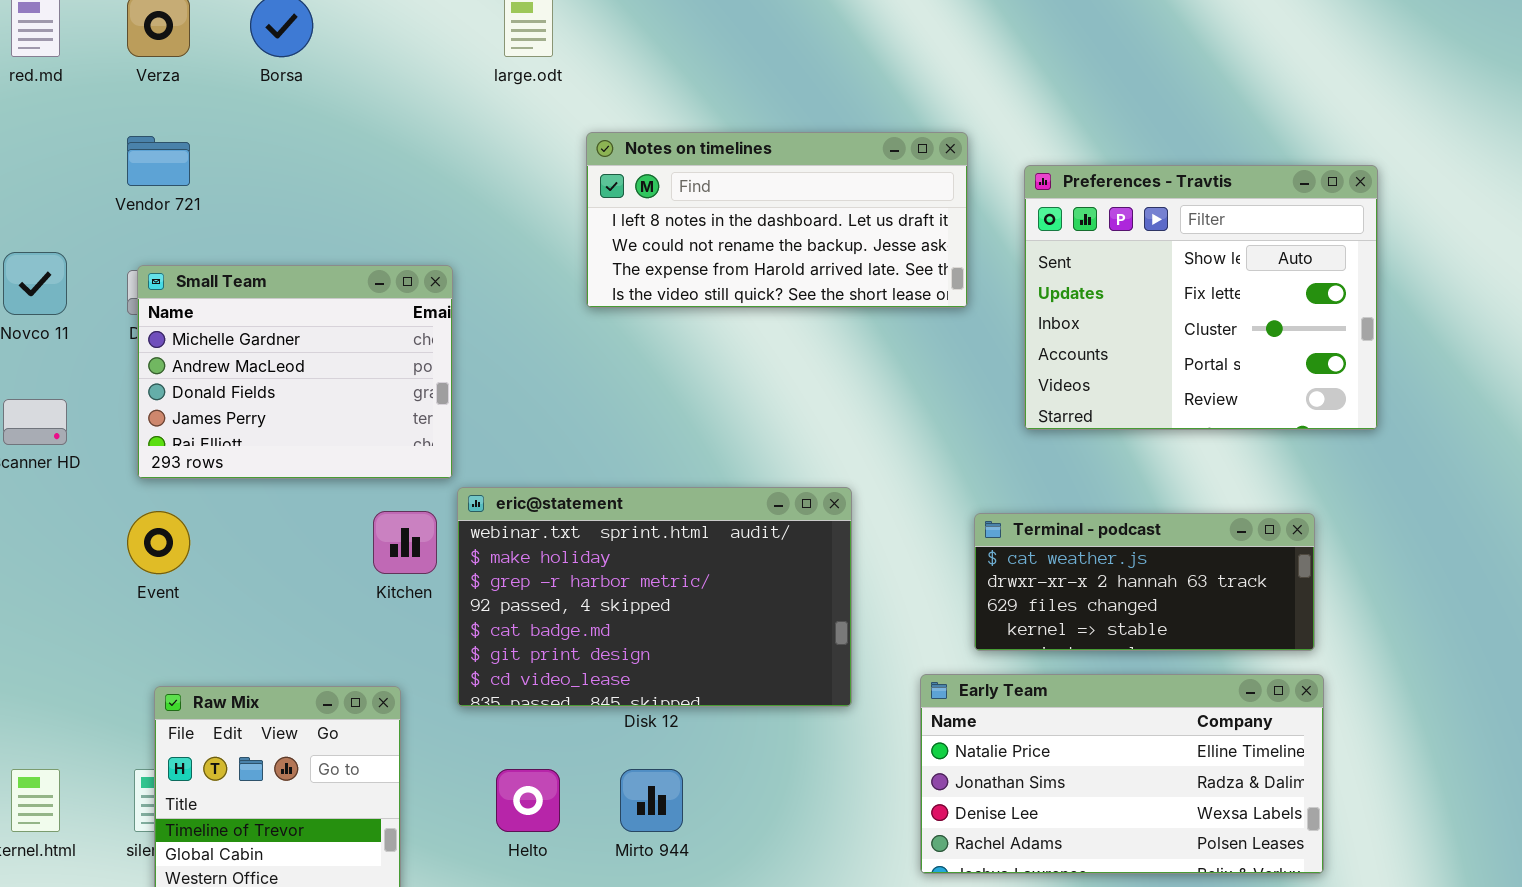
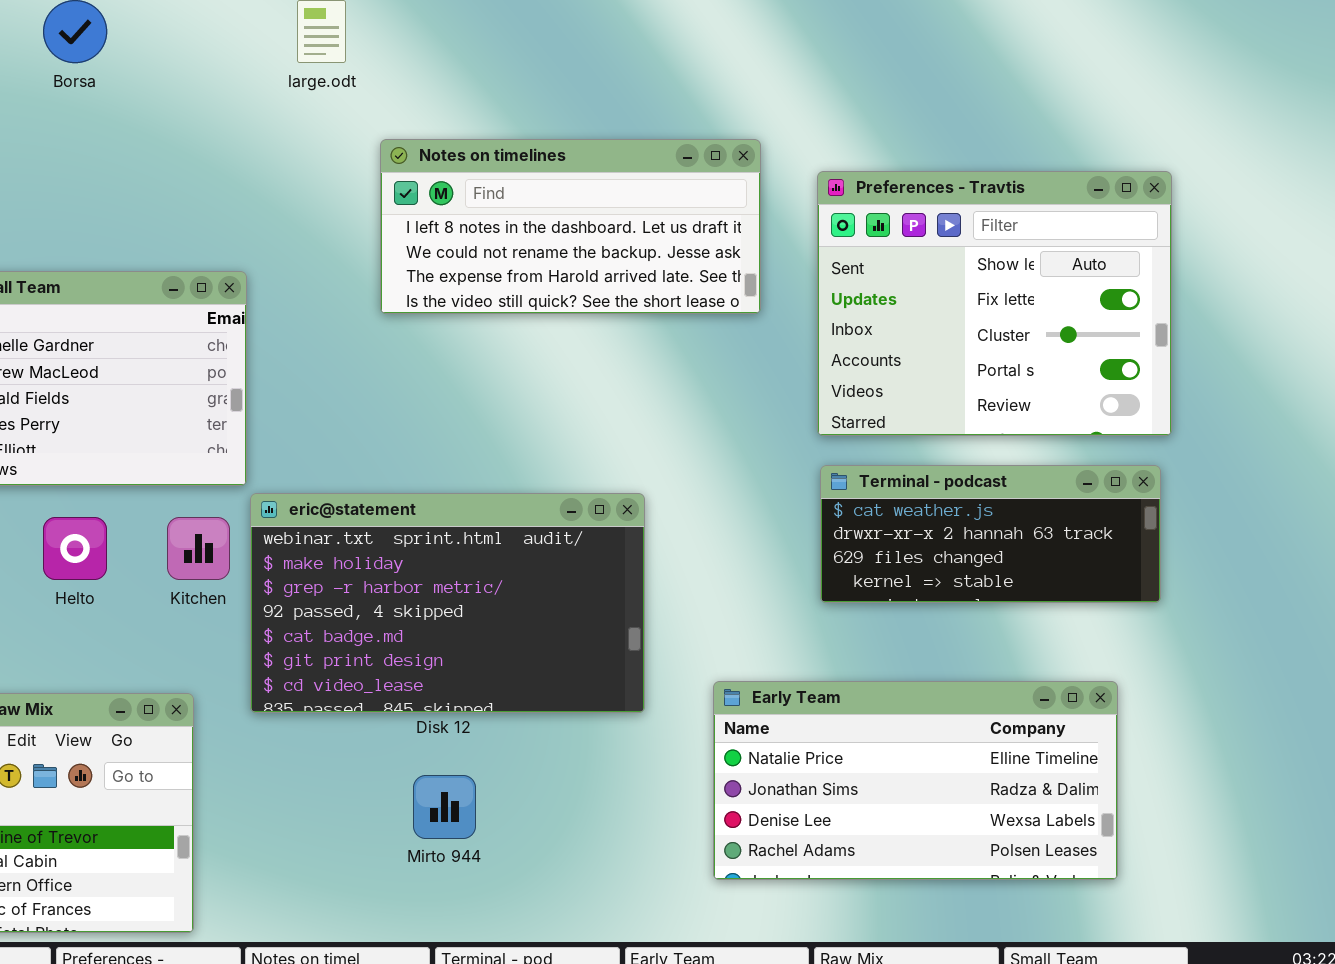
Terminal - podcast: [974,513,1315,651] -> [820,465,1161,603], moved
Helto: [496,769,560,832] -> [43,517,107,580], moved

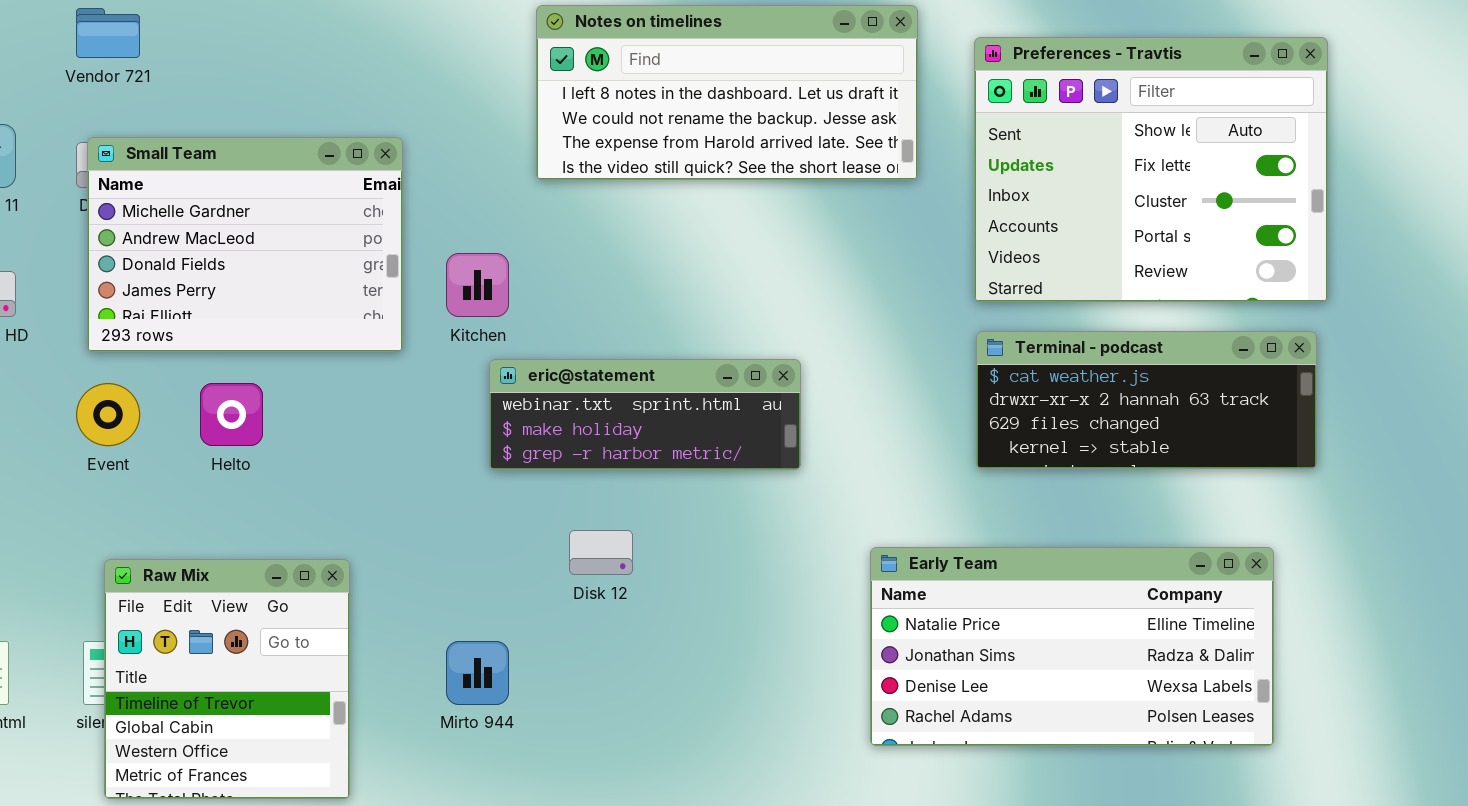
eric@statement: [250,493,645,713] -> [489,359,801,470], resized
Kitchen: [167,517,230,580] -> [446,253,509,317], moved
Mirto 944: [413,775,476,839] -> [446,641,509,705], moved

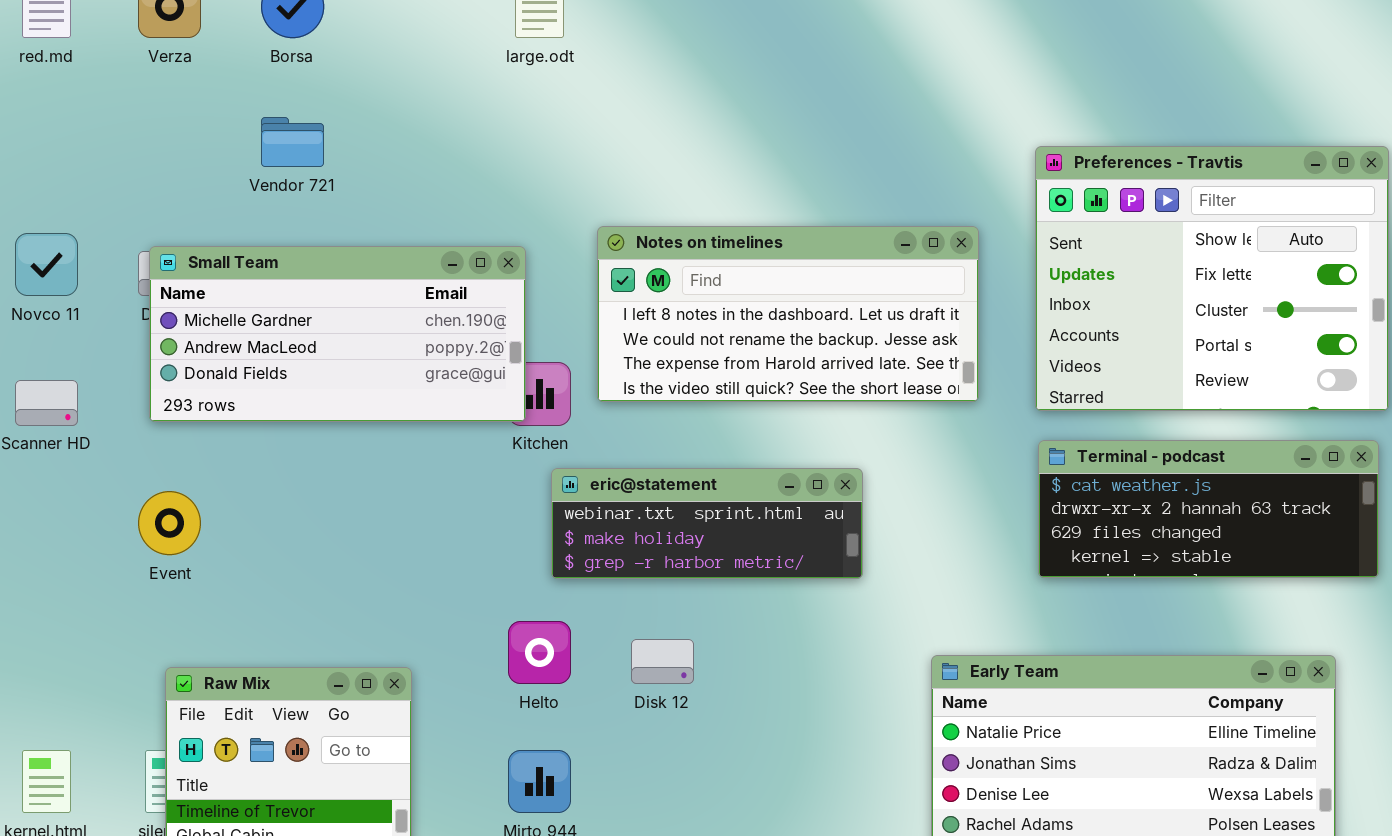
Notes on timelines: [536,5,918,180] -> [597,226,979,402], moved
Vendor 721: [76,8,140,58] -> [261,117,324,167], moved
Small Team: [87,137,403,352] -> [149,246,526,422], resized
Helto: [200,383,263,446] -> [508,621,571,684], moved

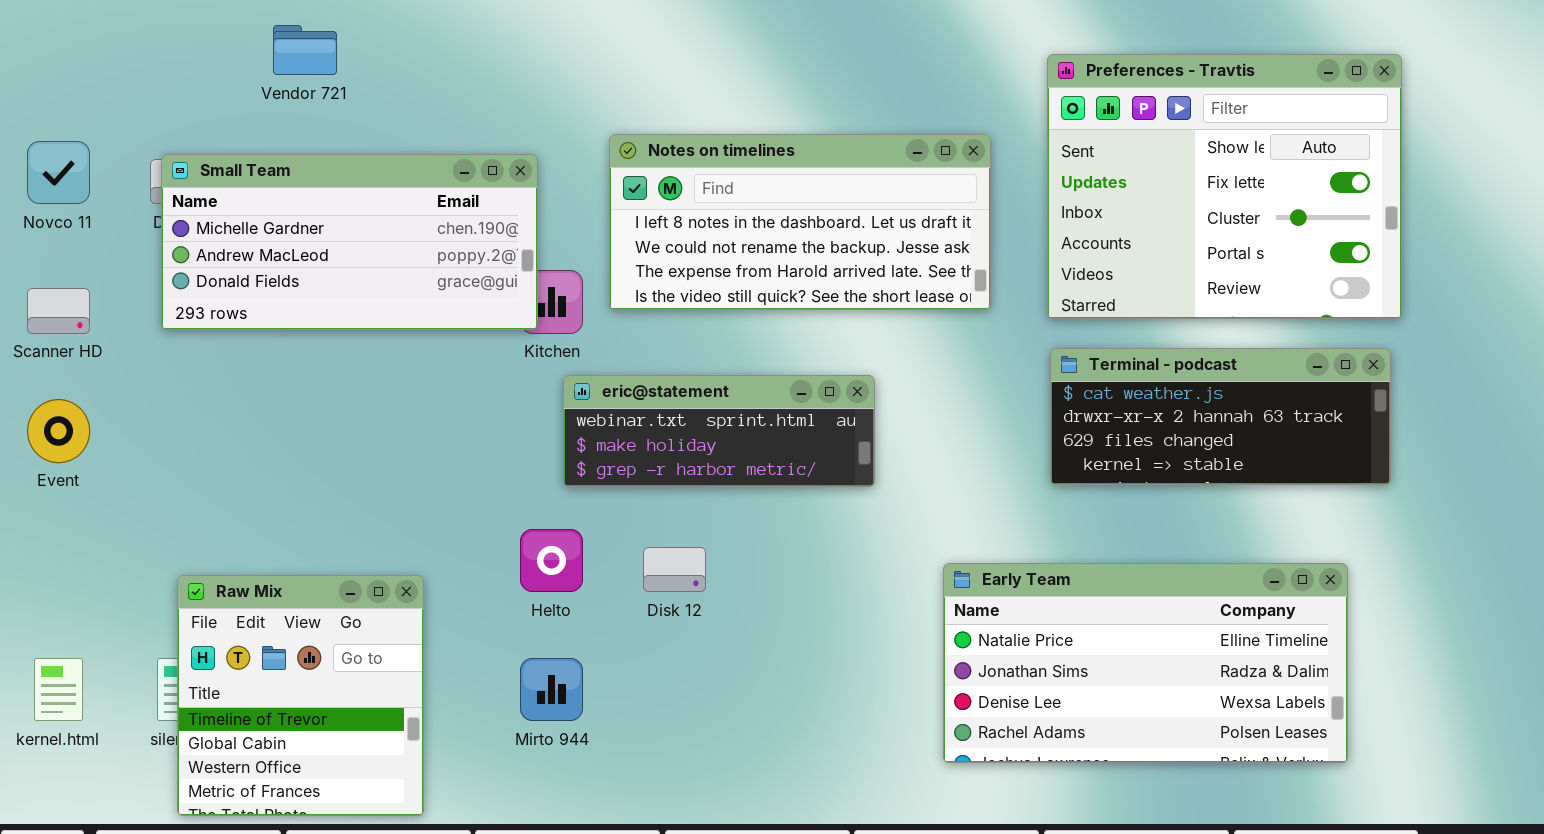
Event: [138,491,201,555] -> [27,399,90,463], moved

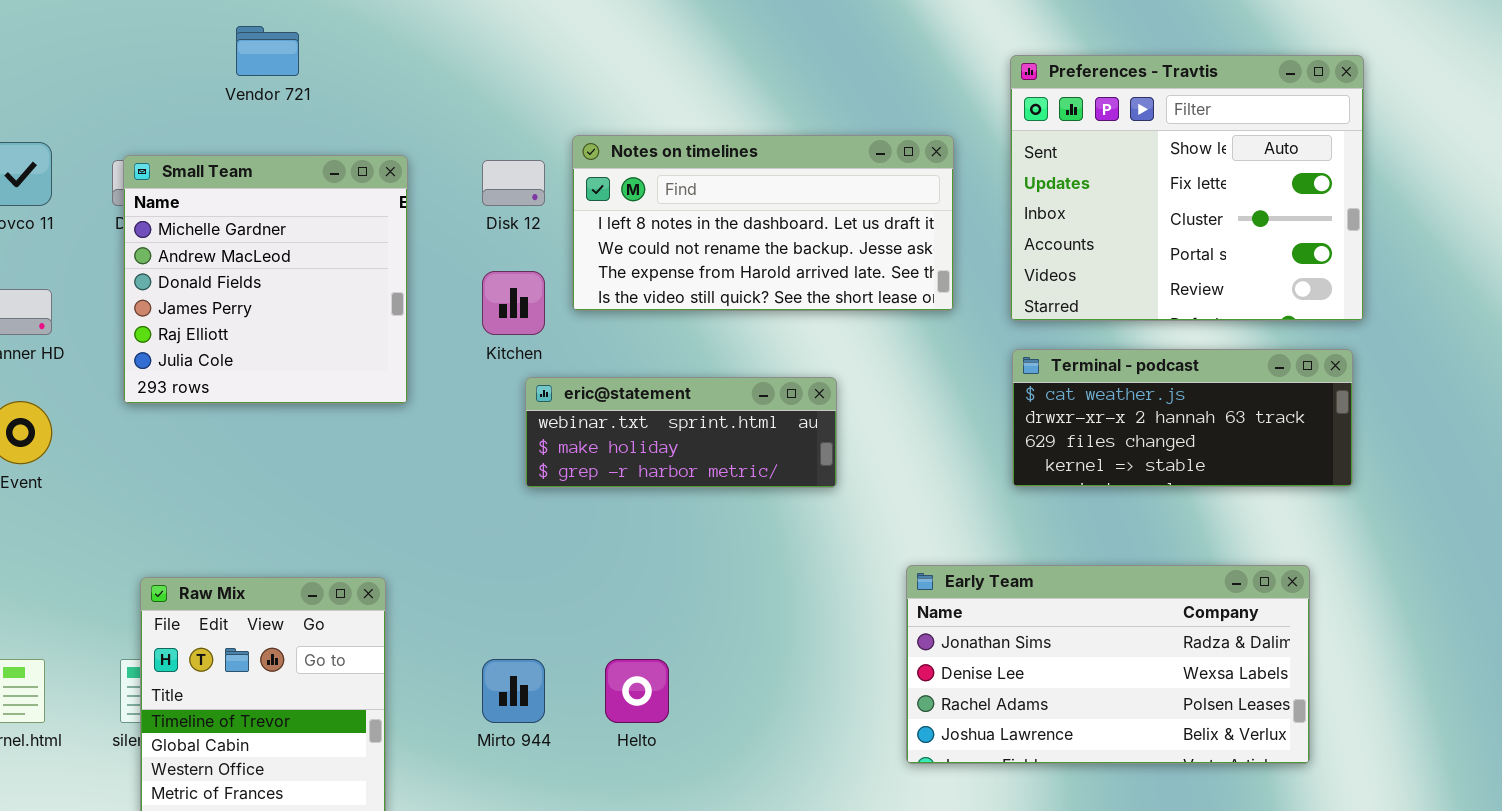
Small Team: [161,154,538,330] -> [123,155,408,404], resized
Helto: [520,529,583,592] -> [605,659,669,723], moved
Disk 12: [643,547,706,592] -> [482,160,545,206], moved
Early Team: [943,563,1348,763] -> [906,565,1310,764], scrolled down 1 row

